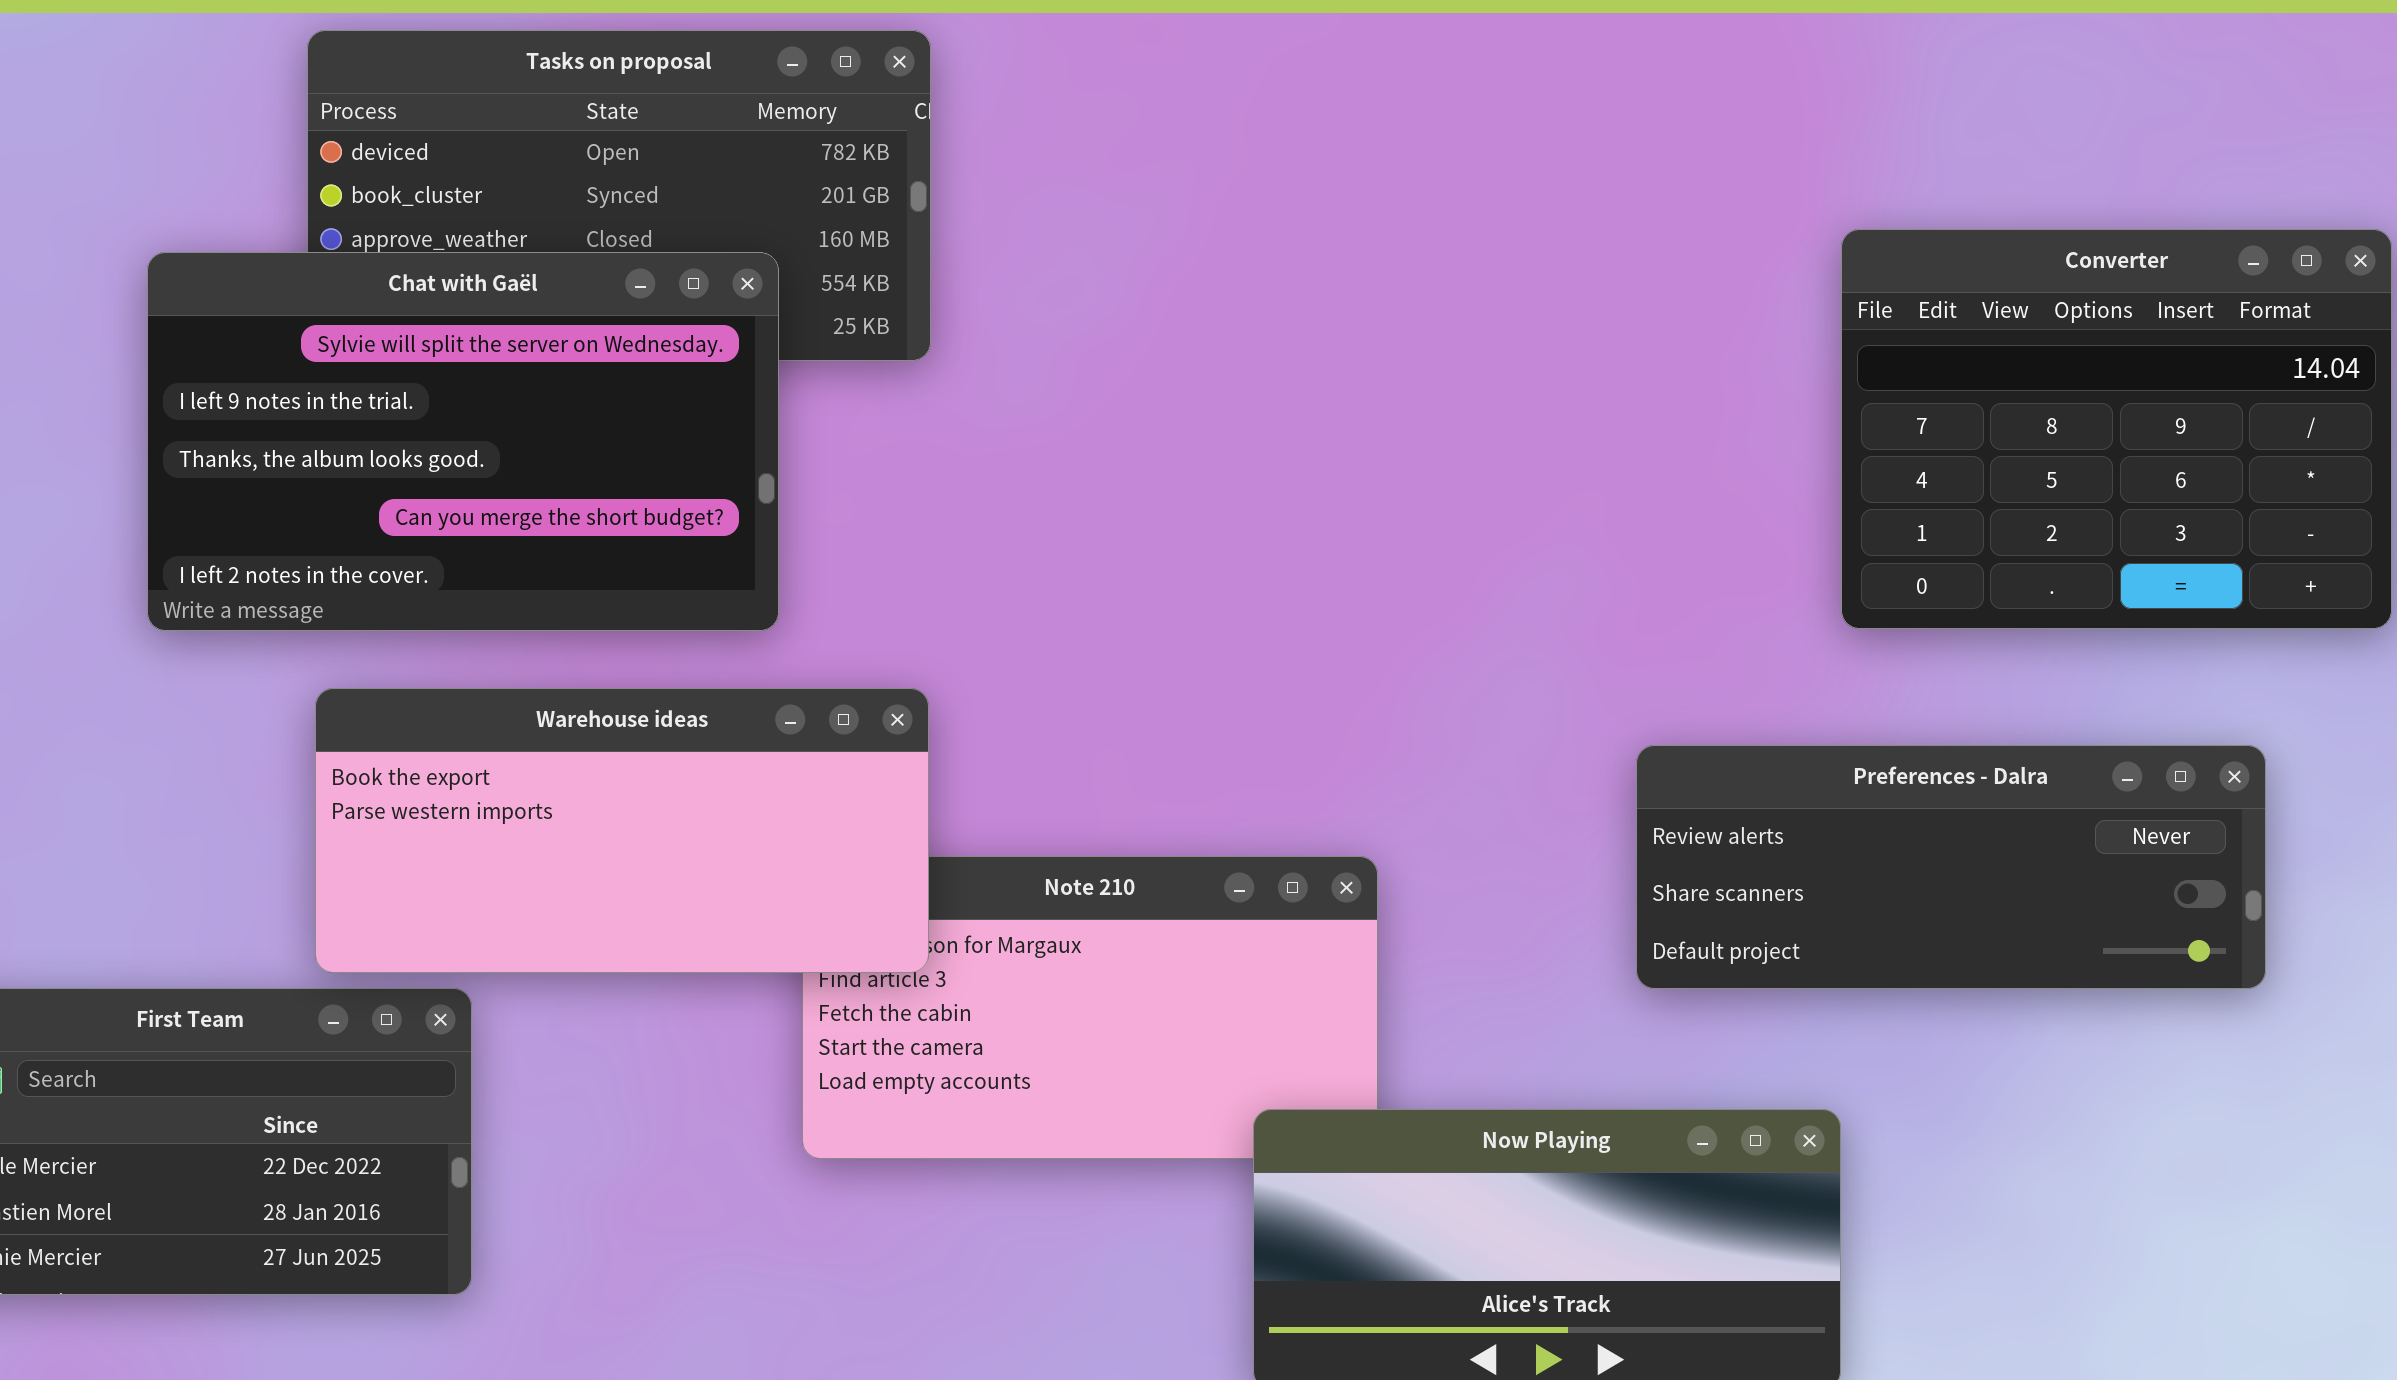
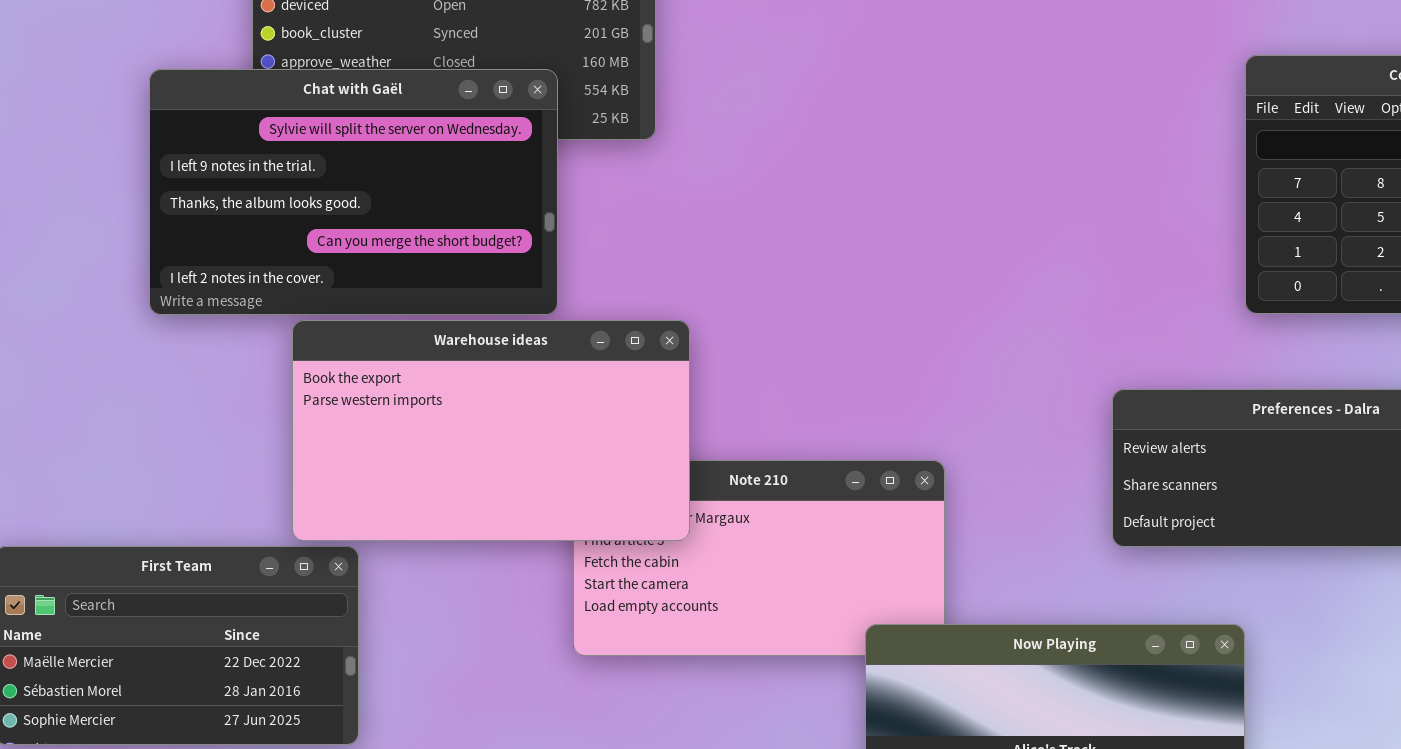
Warehouse ideas: [315,688,929,973] -> [292,320,690,541], moved, resized

